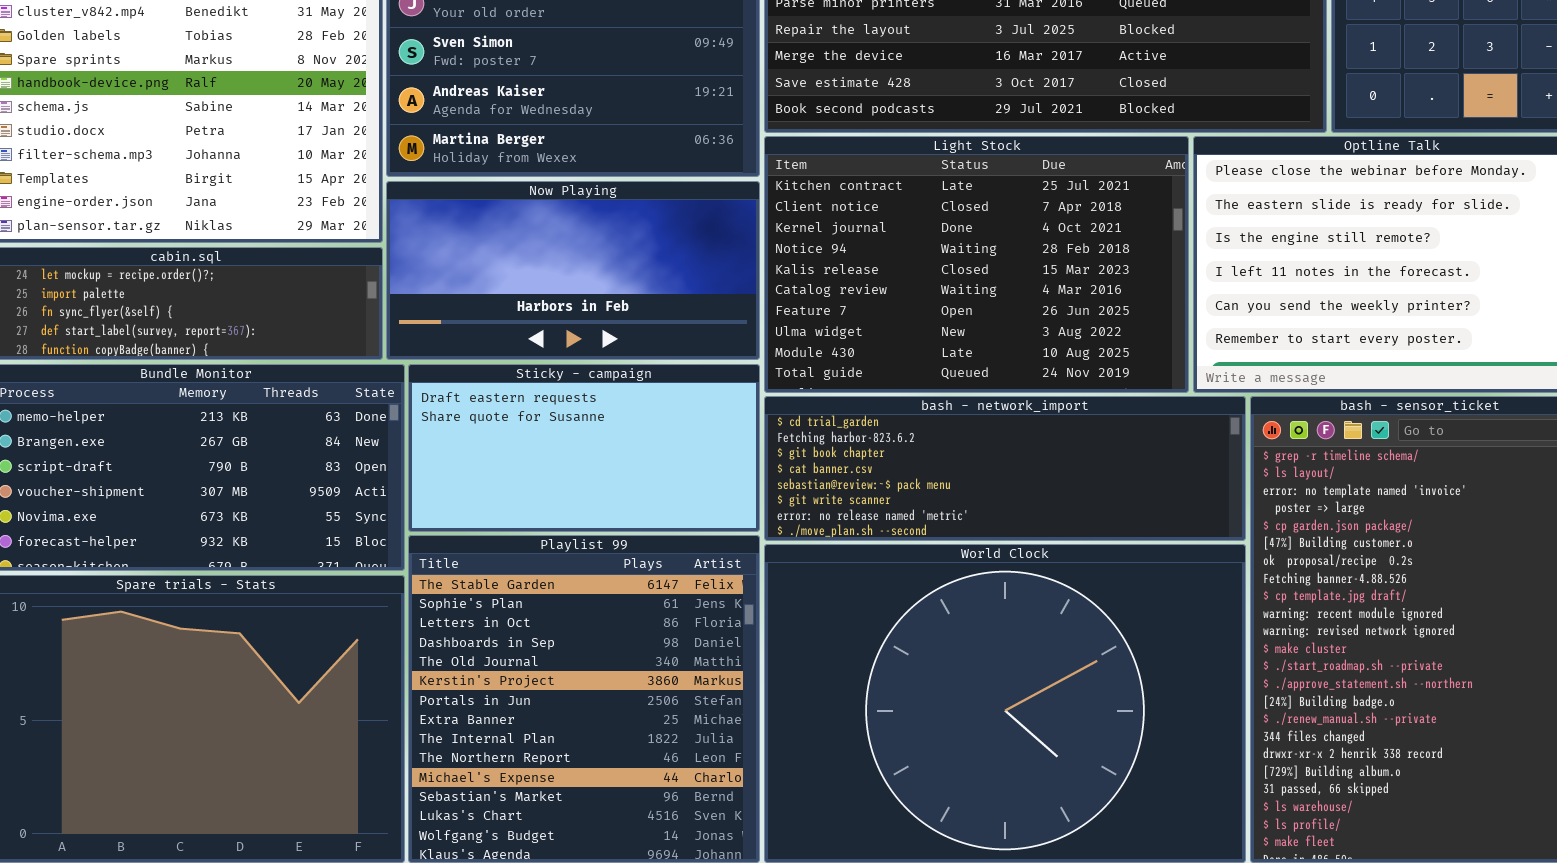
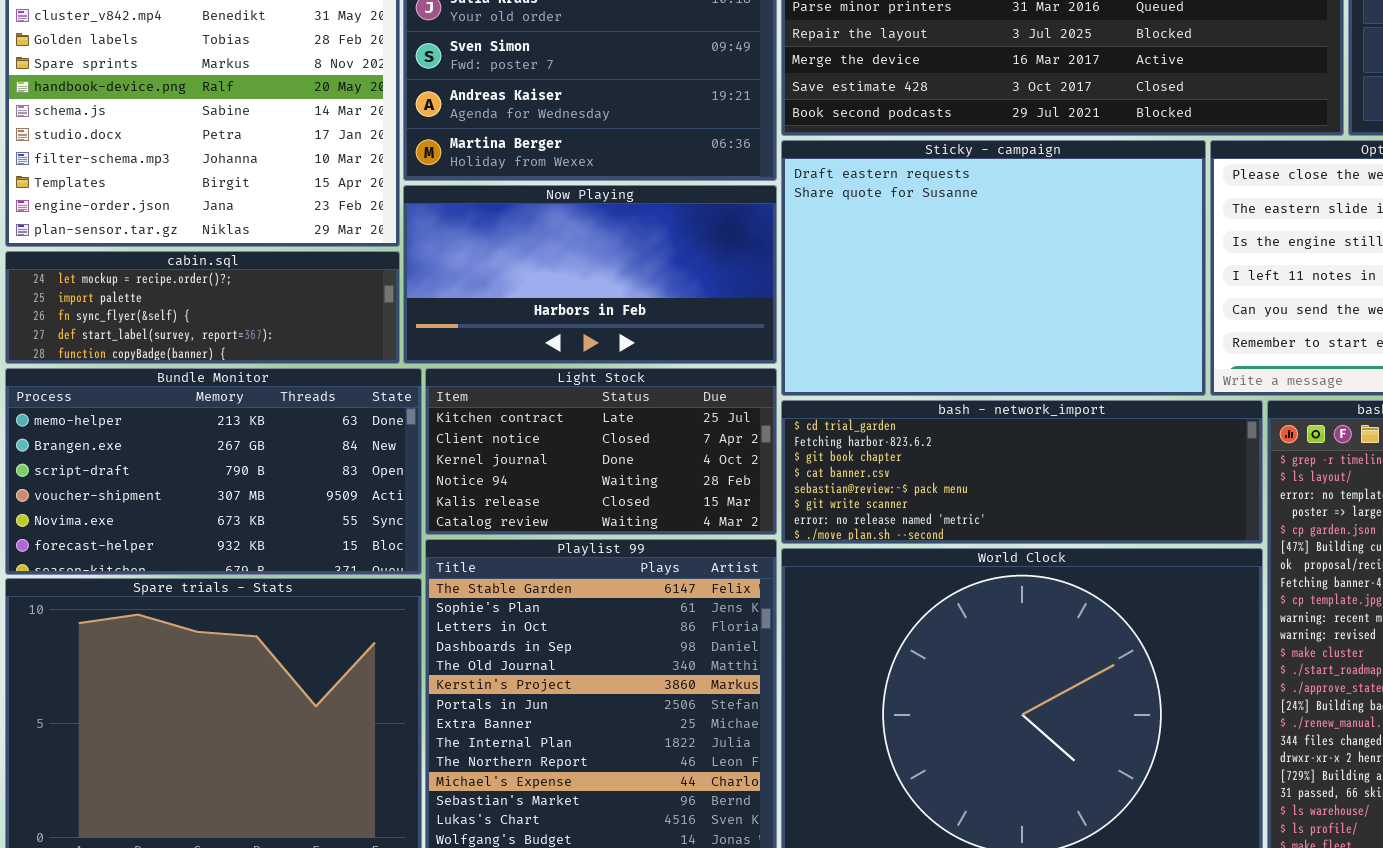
Light Stock: [764,136,1189,393] -> [425,368,777,535], moved, resized
Sticky - campaign: [408,364,760,532] -> [781,140,1206,396], moved, resized

